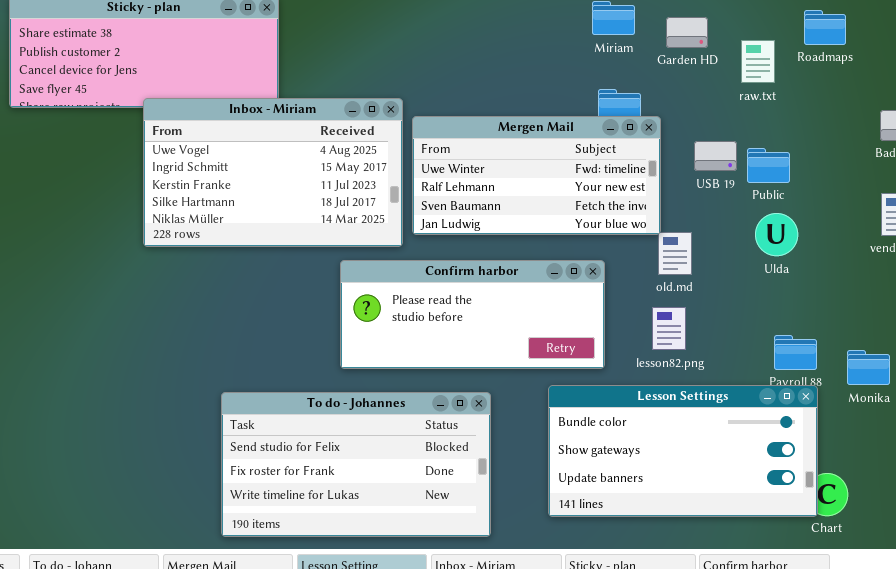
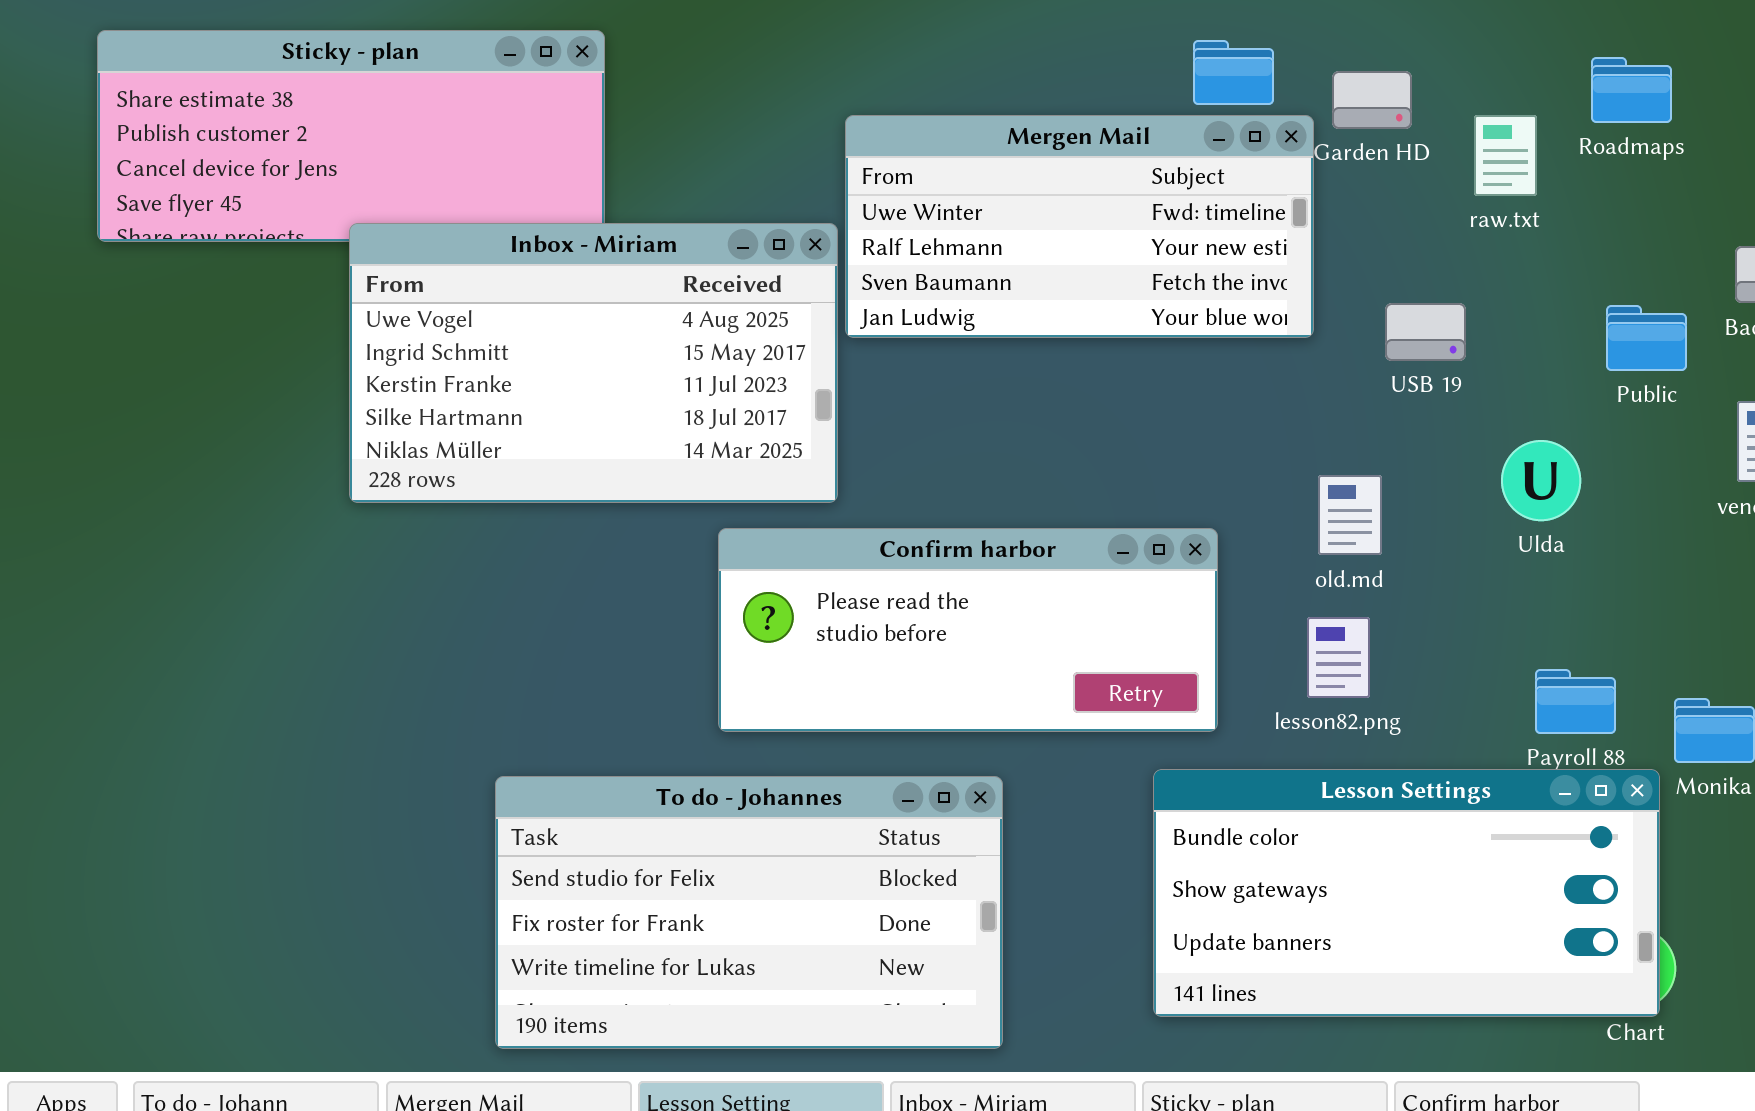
Mergen Mail: [412,116,661,235] -> [845,115,1314,338], moved
Public: [747,148,790,183] -> [1606,305,1687,371], moved
Lesson Settings: [548,385,818,517] -> [1153,769,1660,1017], moved

